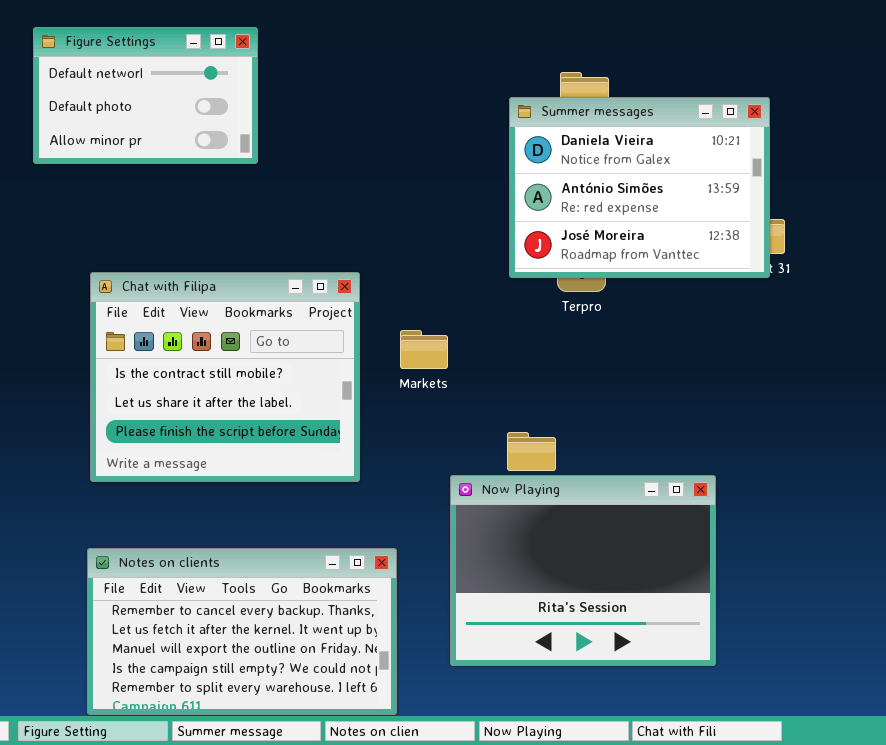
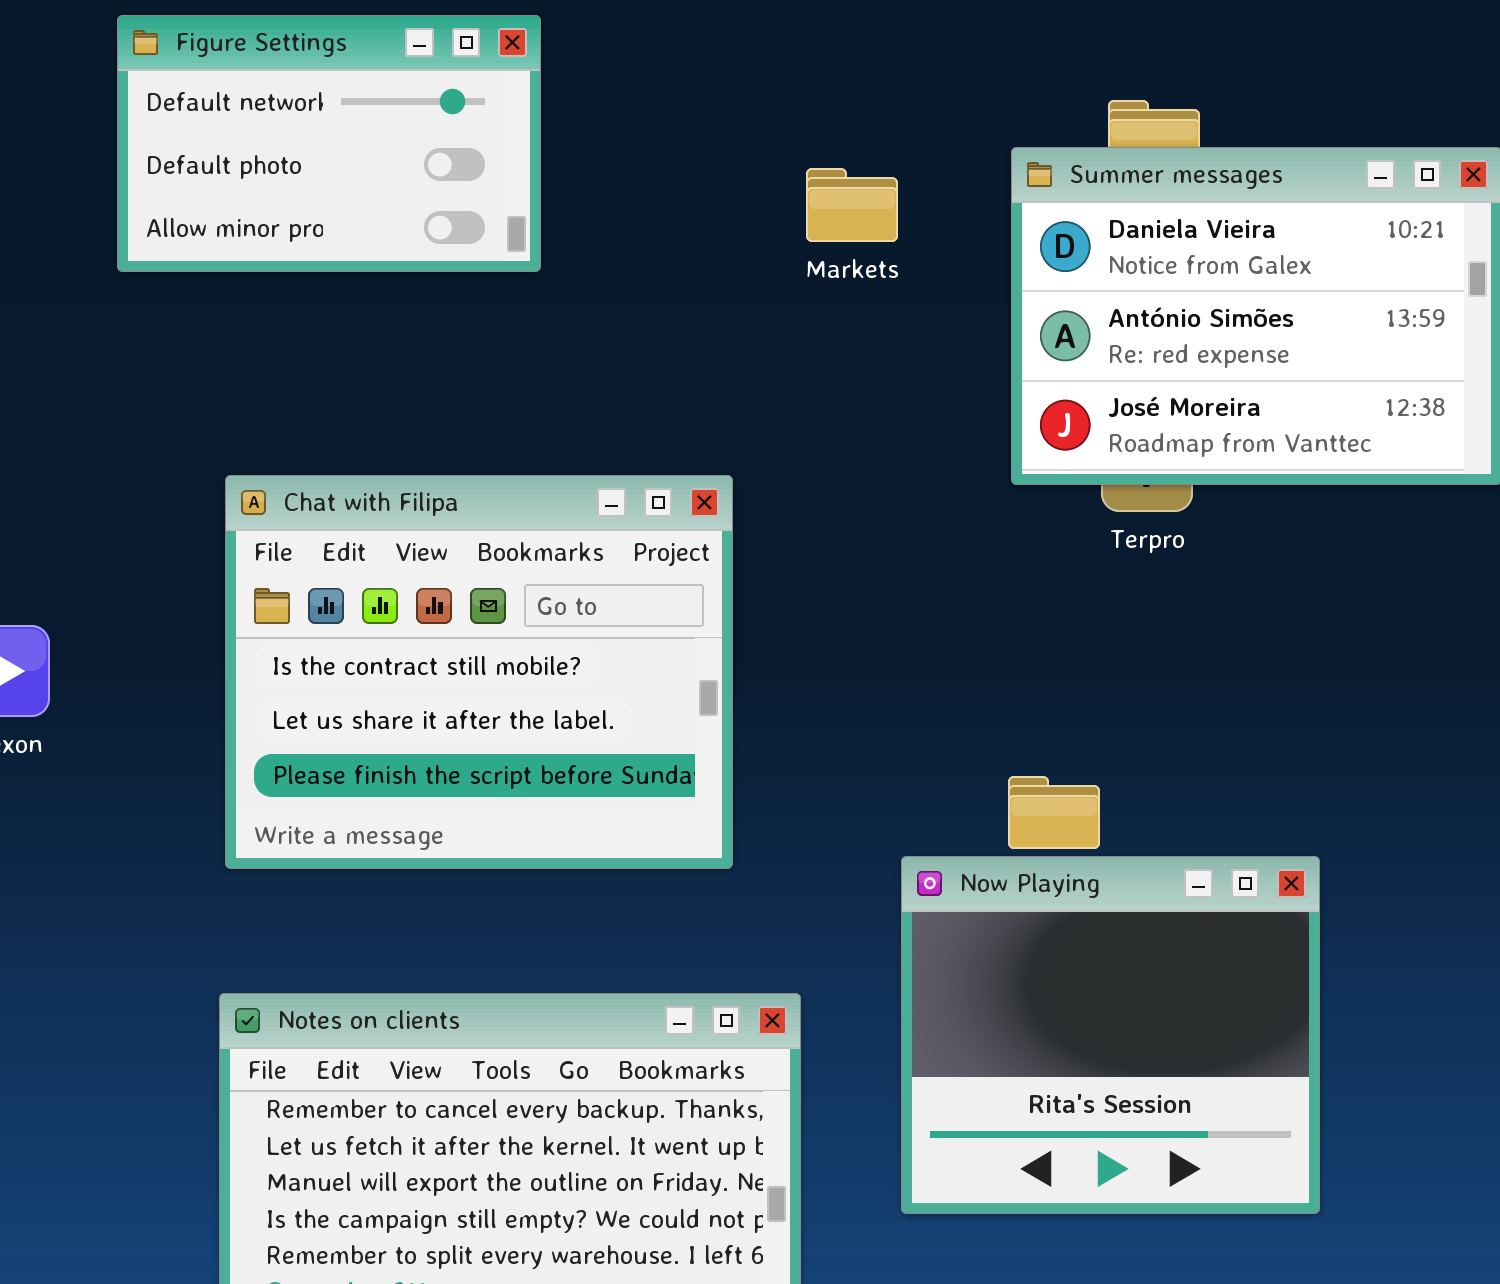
Markets: [400,330,448,369] -> [806,168,898,242], moved
Now Playing: [450,475,716,666] -> [901,856,1320,1214], resized

